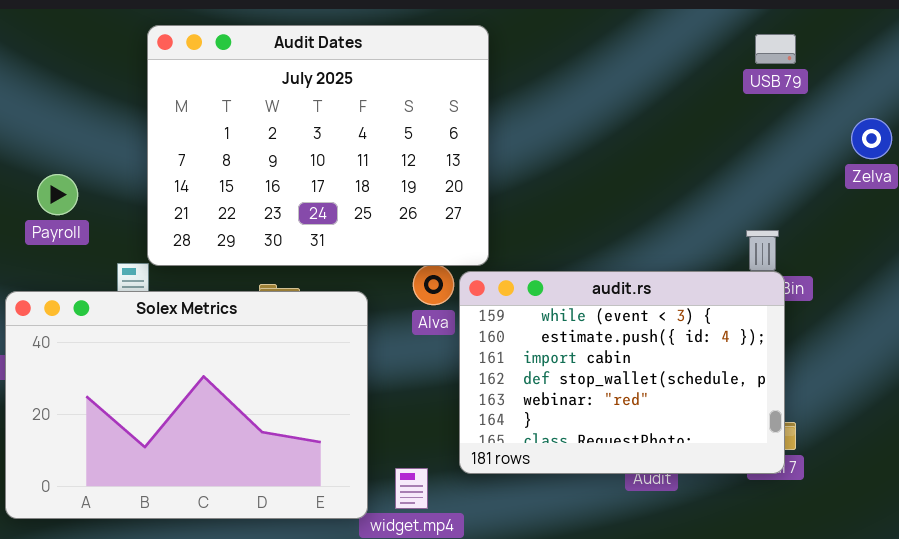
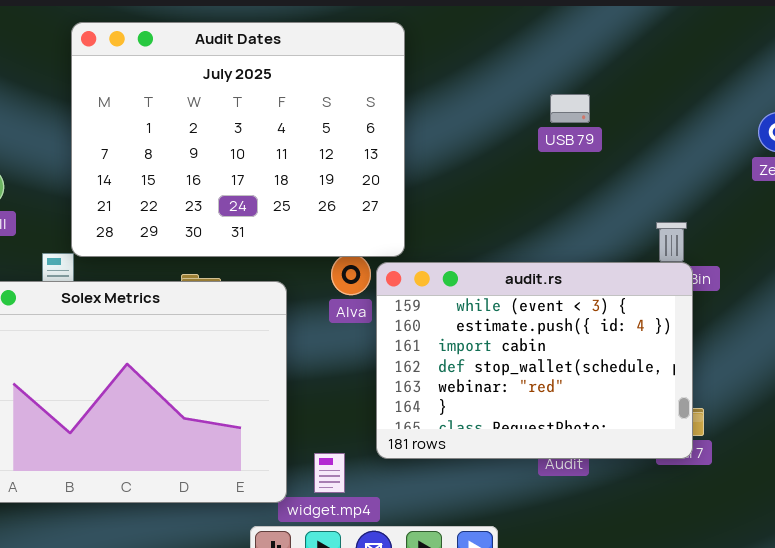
USB 79: [755,34,796,64] -> [550,94,590,123], moved

